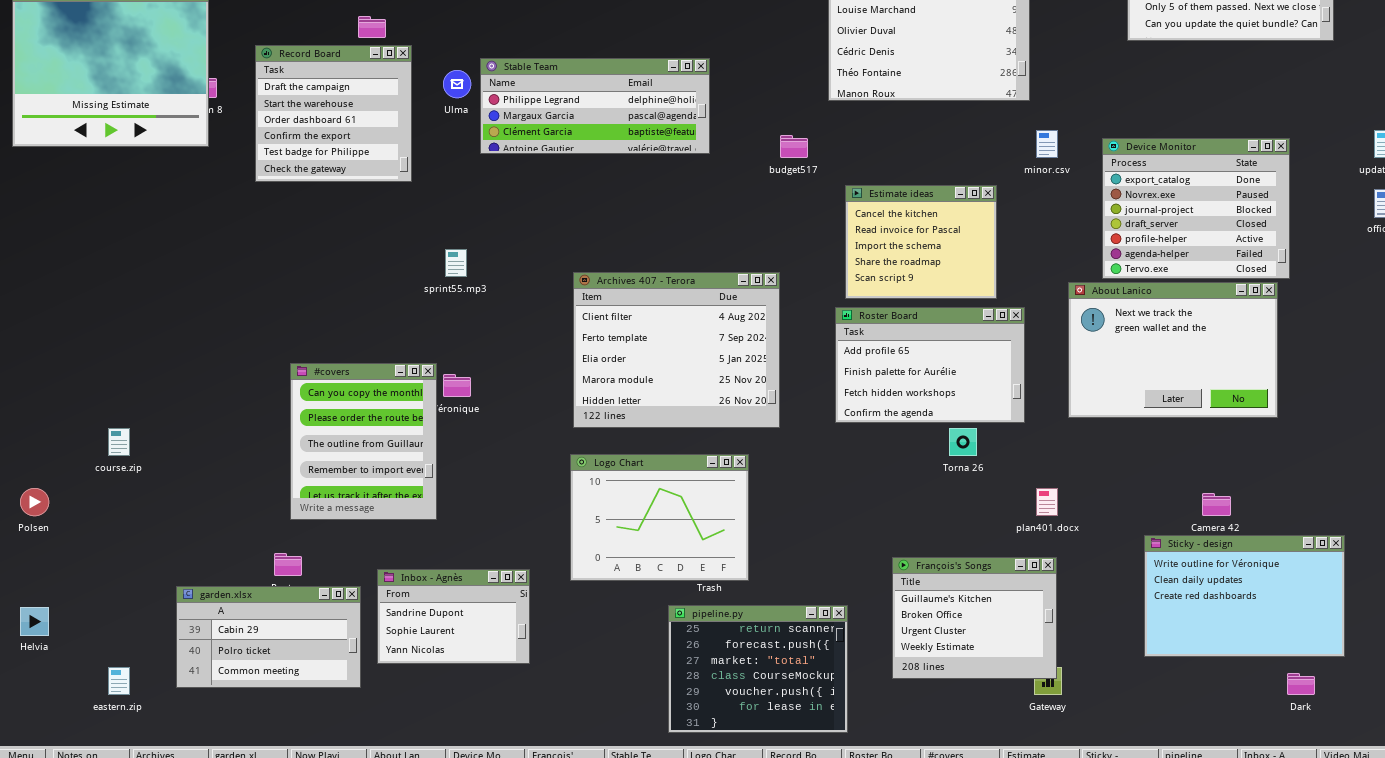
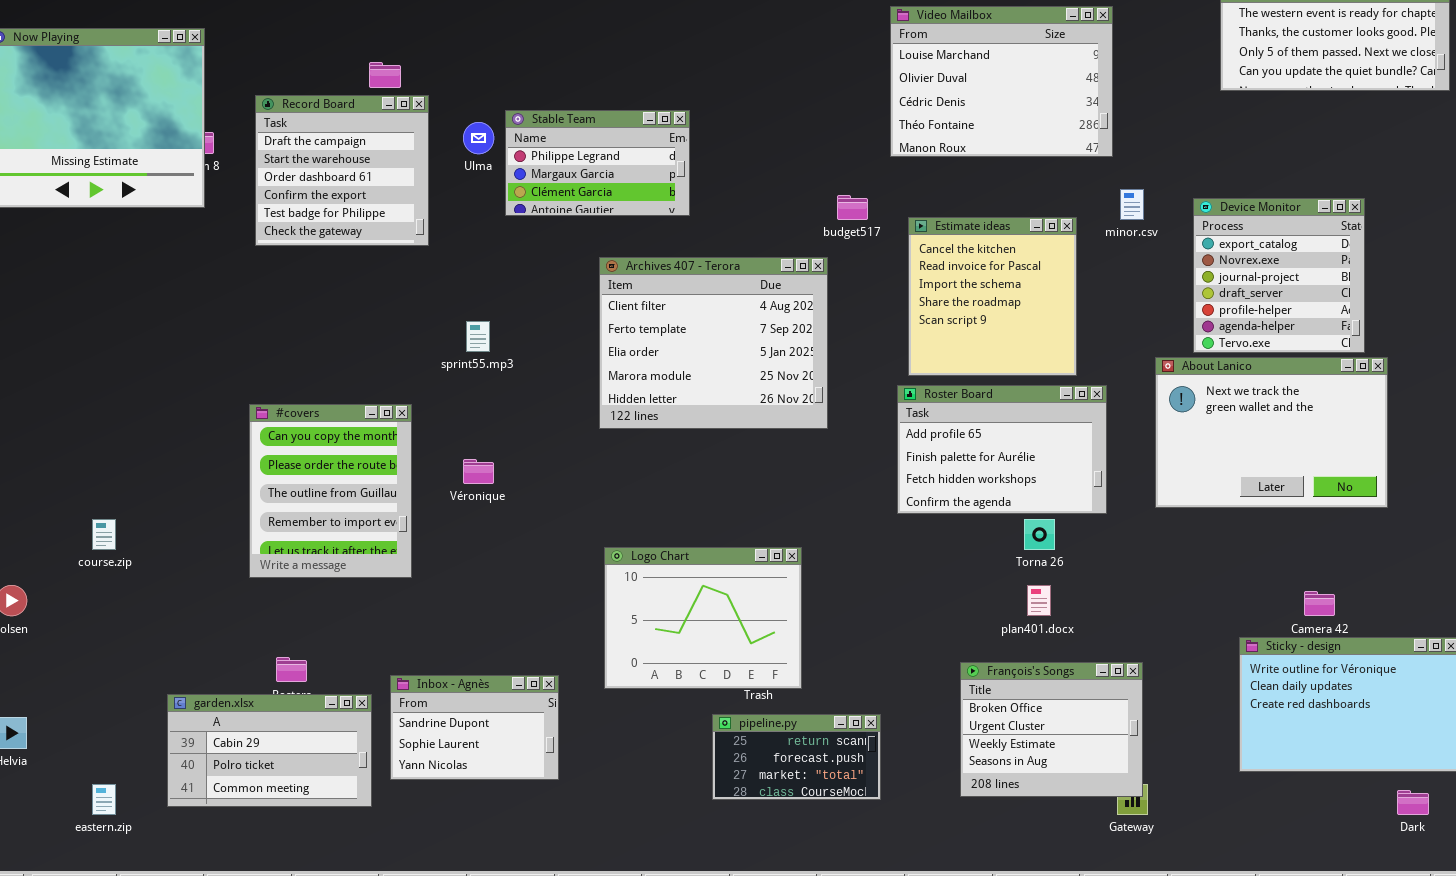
Stable Team: [480,58,710,154] -> [505,110,690,216], resized
Device Monitor: [1102,138,1290,279] -> [1193,198,1365,353], resized
Estimate ideas: [845,185,997,299] -> [908,217,1077,376], resized
Archives 407 - Terora: [573,272,780,428] -> [599,257,828,429], moved
#covers: [290,363,437,520] -> [249,404,412,578], moved
plan401.docx: [1036,488,1058,516] -> [1027,585,1051,616], moved
François's Songs: [892,557,1057,679] -> [960,662,1143,797], scrolled down 1 row
pipeline.py: [668,605,848,733] -> [712,714,881,800], resized

